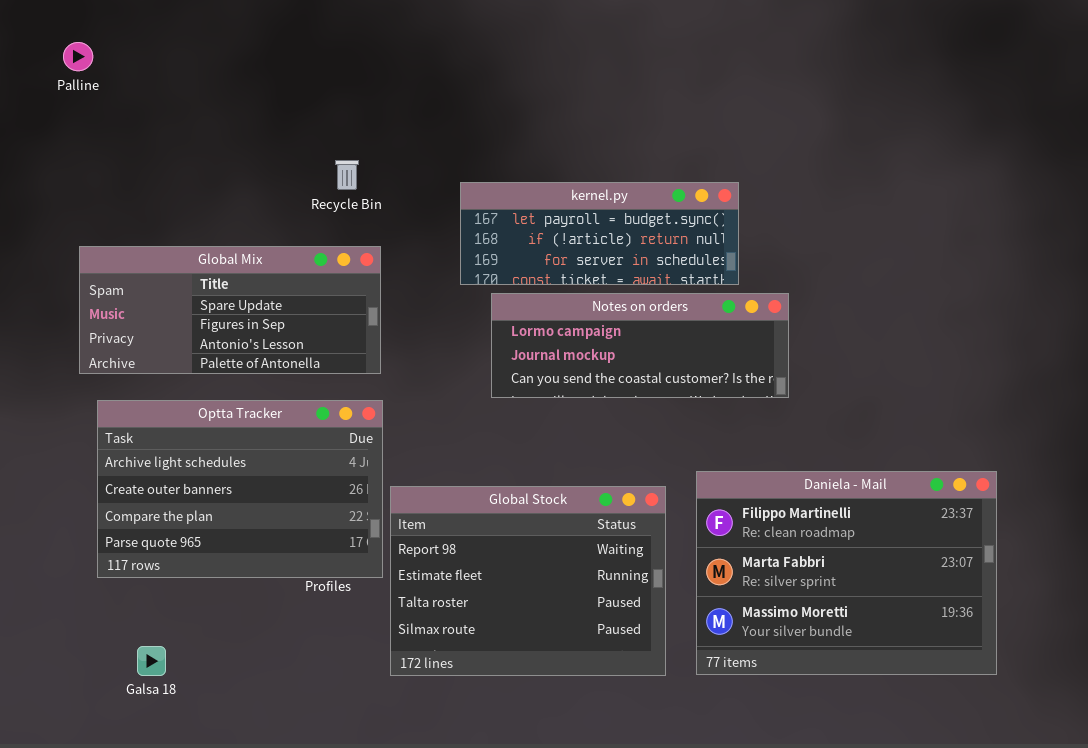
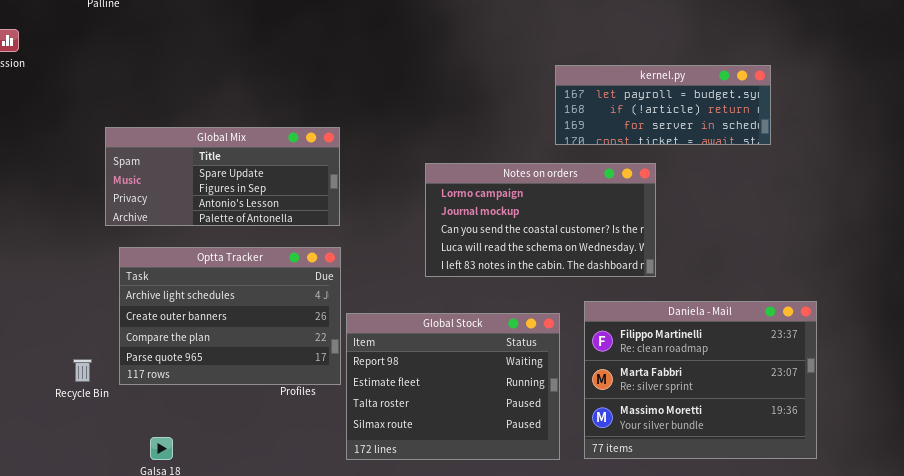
Recycle Bin: [335,160,359,190] -> [73,359,92,382], moved
kernel.py: [460,182,739,285] -> [555,65,771,145], moved
Notes on orders: [491,293,789,398] -> [425,163,656,277], resized

